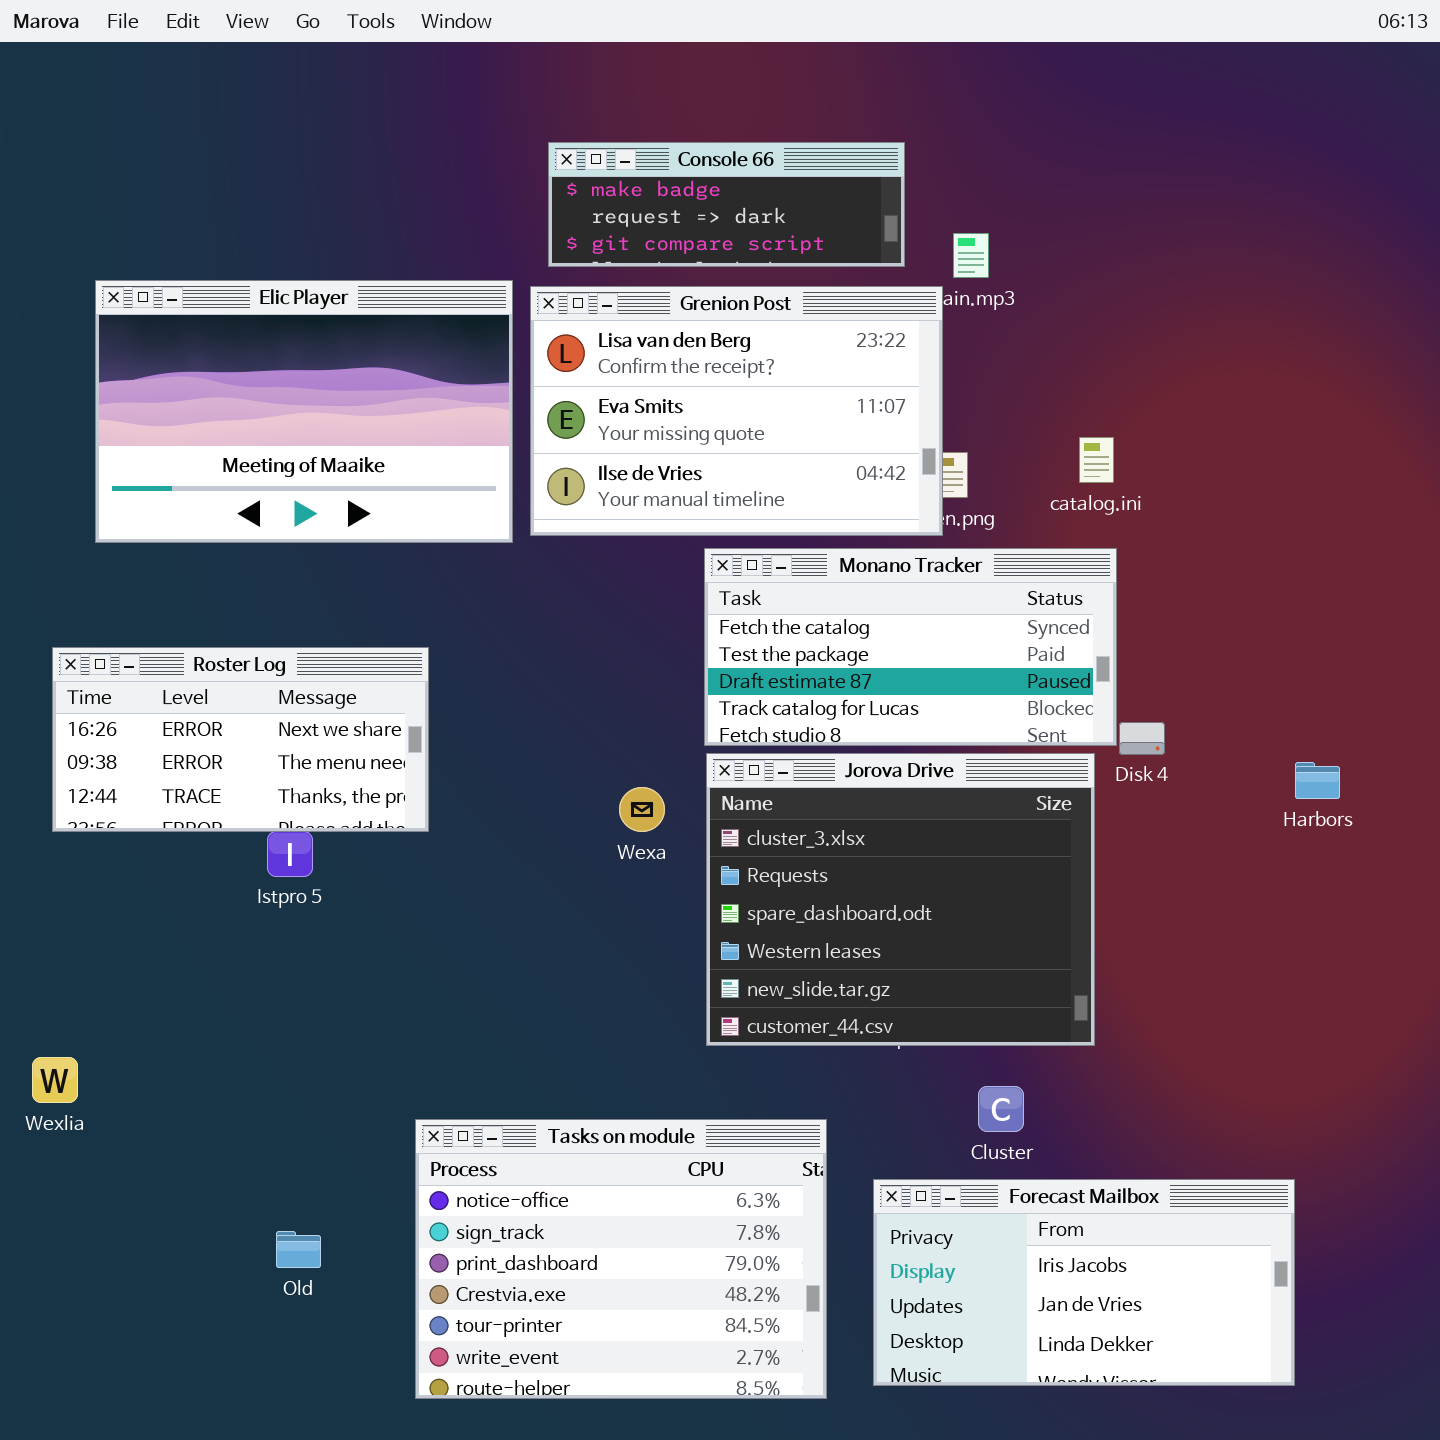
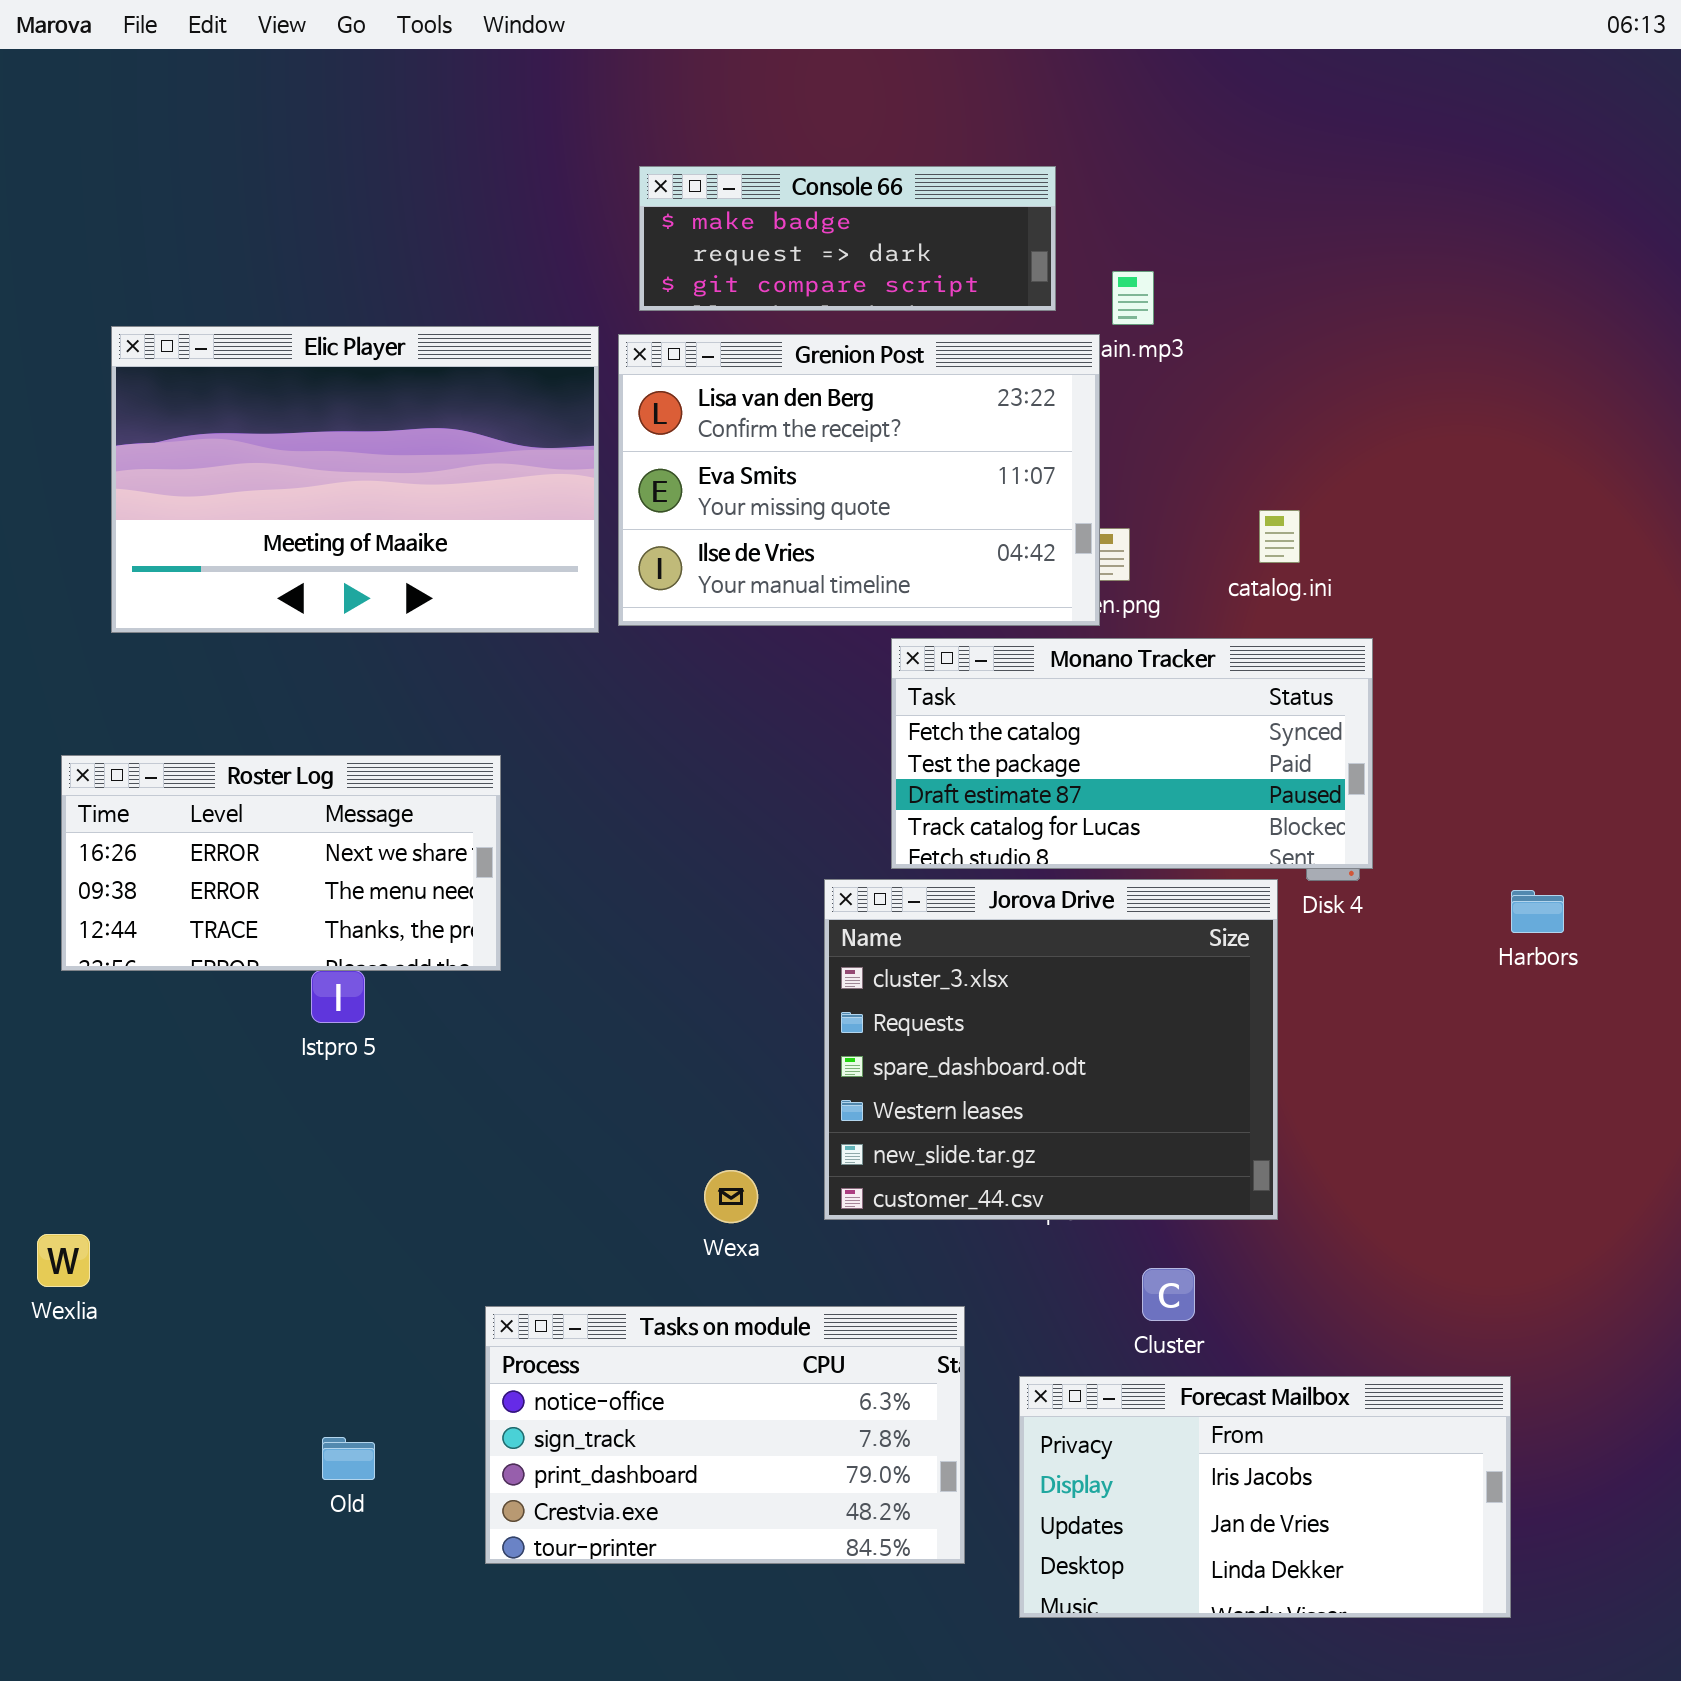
Monano Tracker: [704,548,1117,746] -> [891,638,1373,869], moved
Wexa: [619,787,665,832] -> [704,1170,758,1223], moved
Tasks on module: [415,1119,827,1399] -> [485,1306,965,1564], resized

